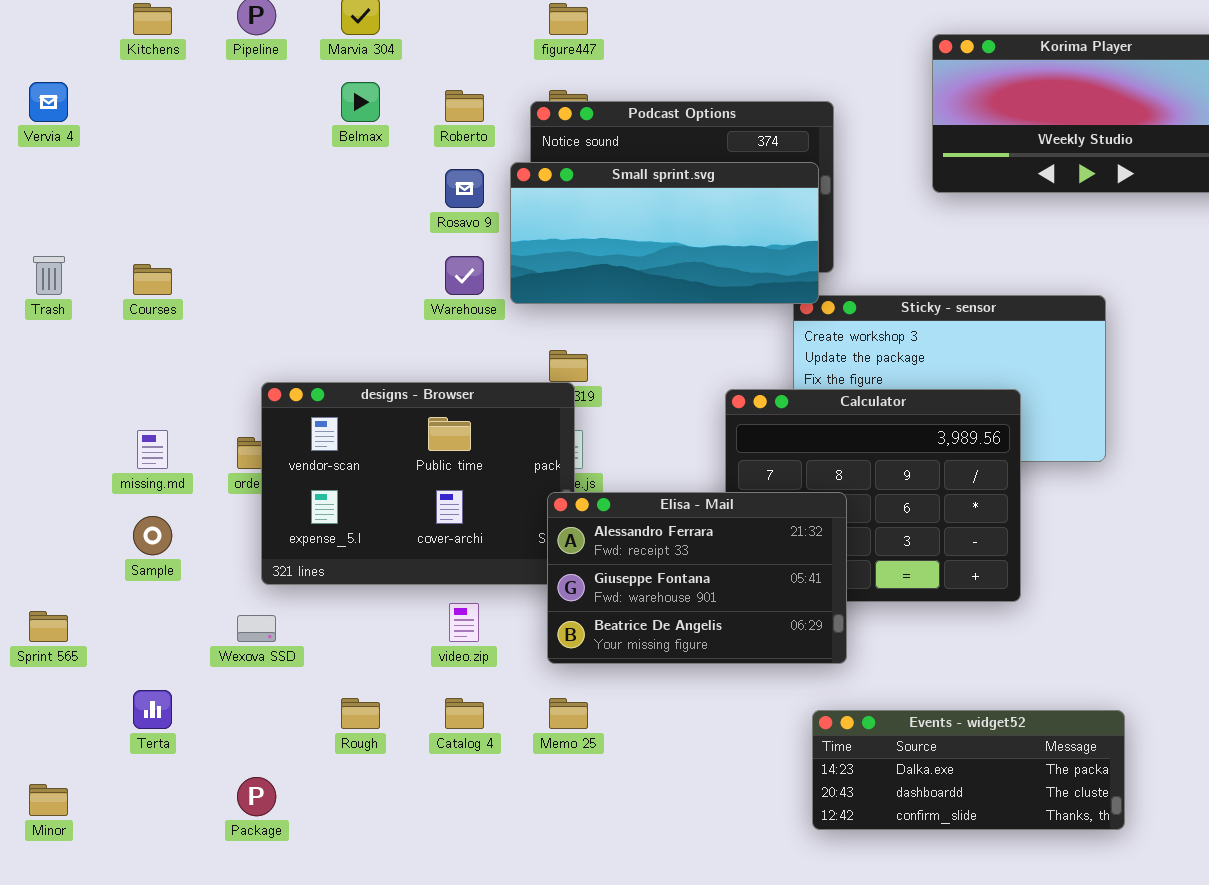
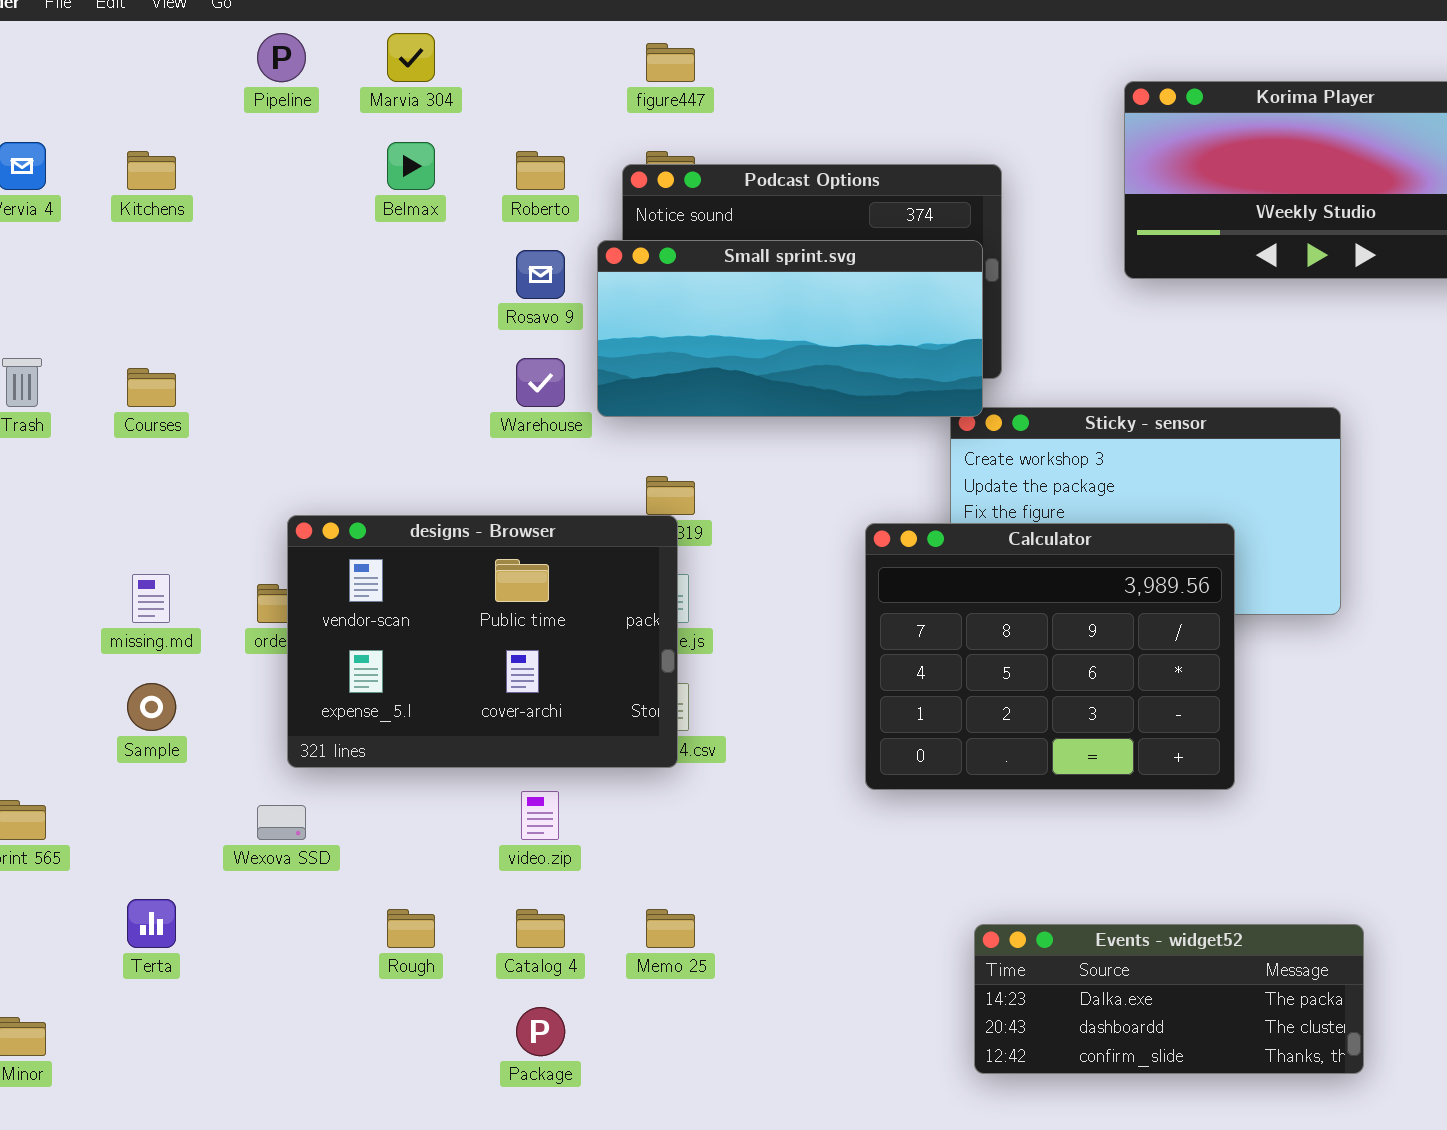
Kitchens: [133,3,172,35] -> [127,151,176,190], moved
Elisa - Mail: [547,492,847,664] -> none, closed
Package: [237,777,276,816] -> [516,1007,565,1056], moved

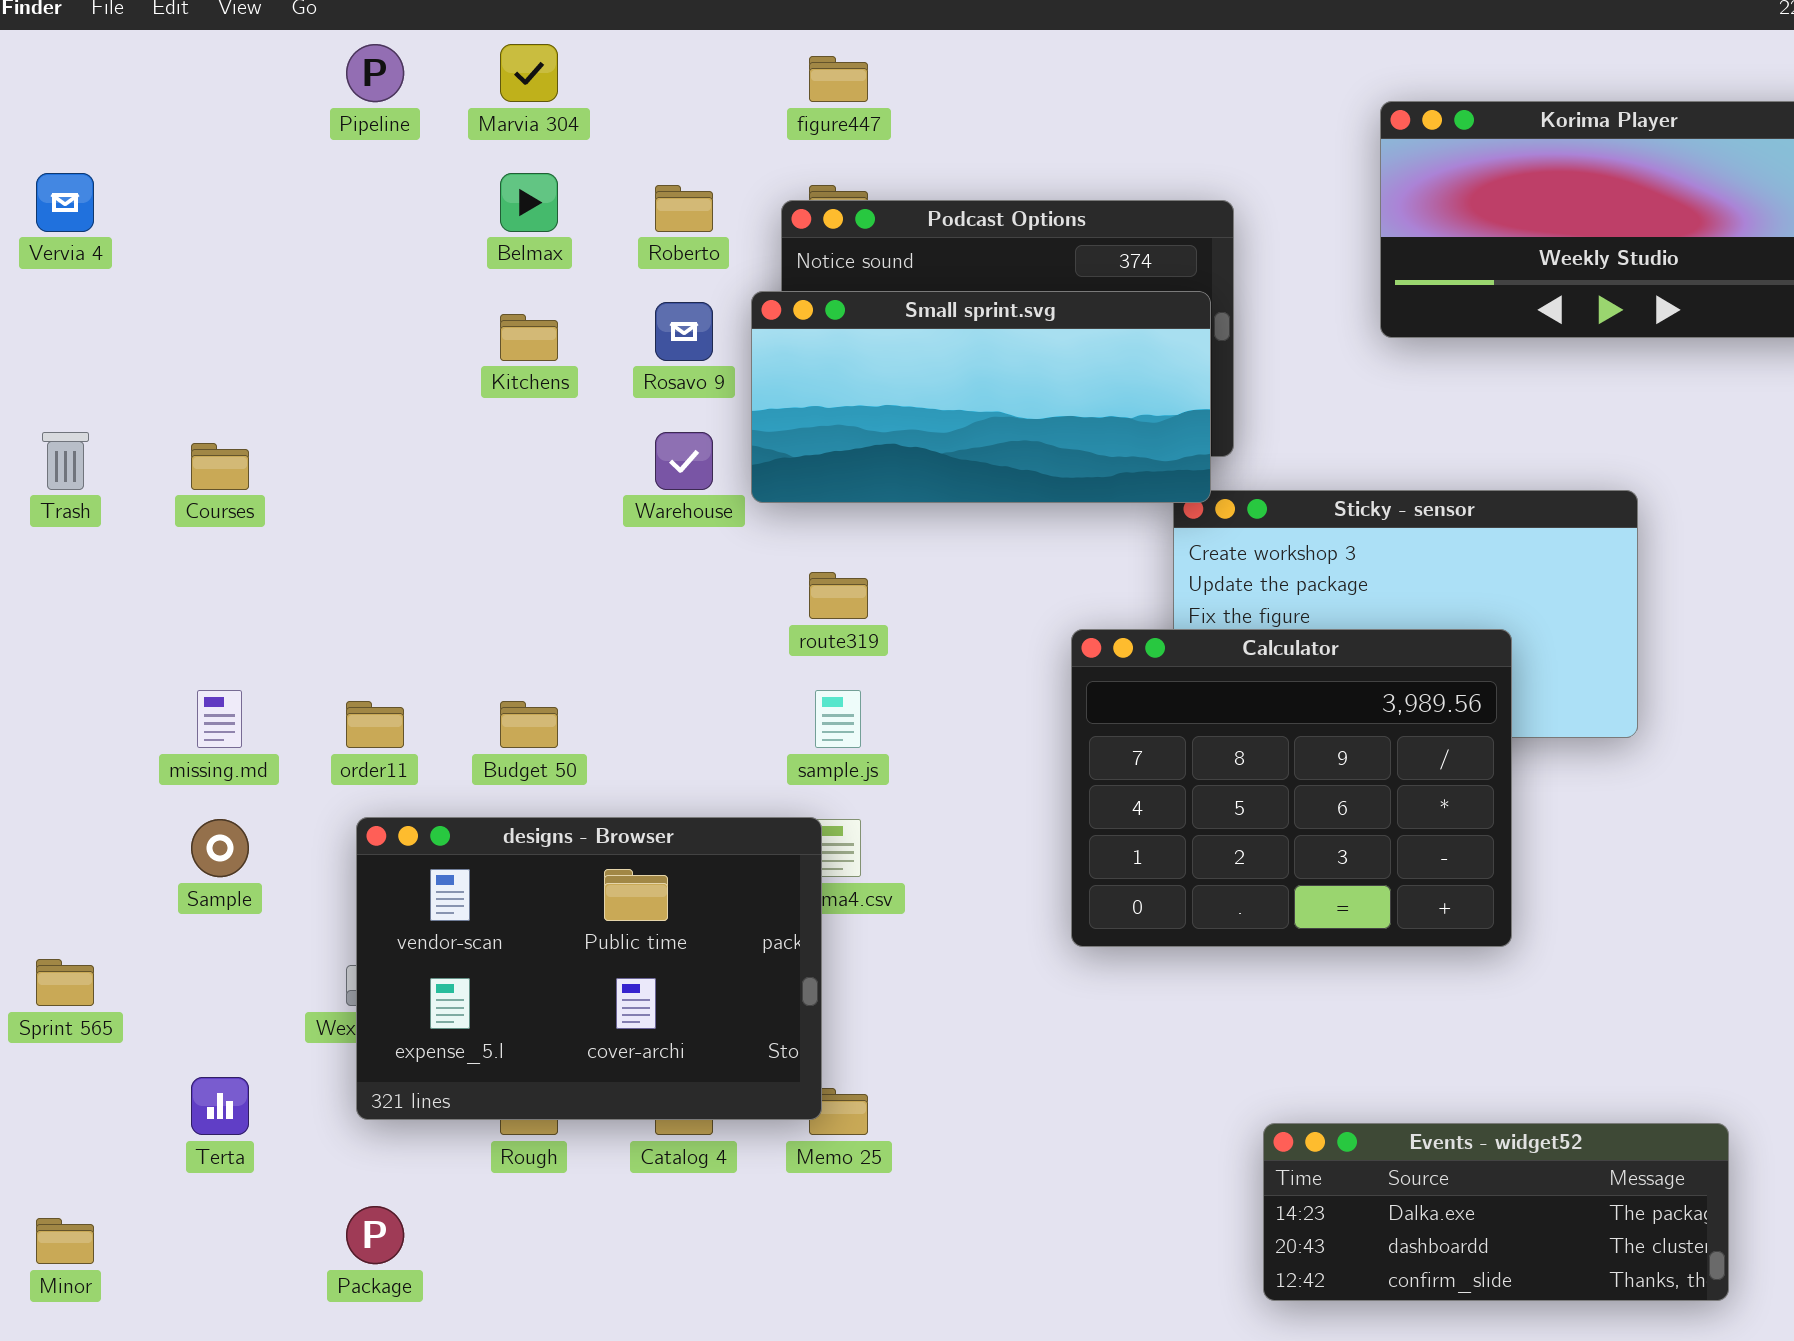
Kitchens: [127,151,176,190] -> [500,314,558,361], moved
designs - Browser: [287,515,678,768] -> [356,817,822,1120], moved
Events - widget52: [974,924,1364,1074] -> [1263,1123,1729,1301], moved
Package: [516,1007,565,1056] -> [346,1206,404,1264], moved

